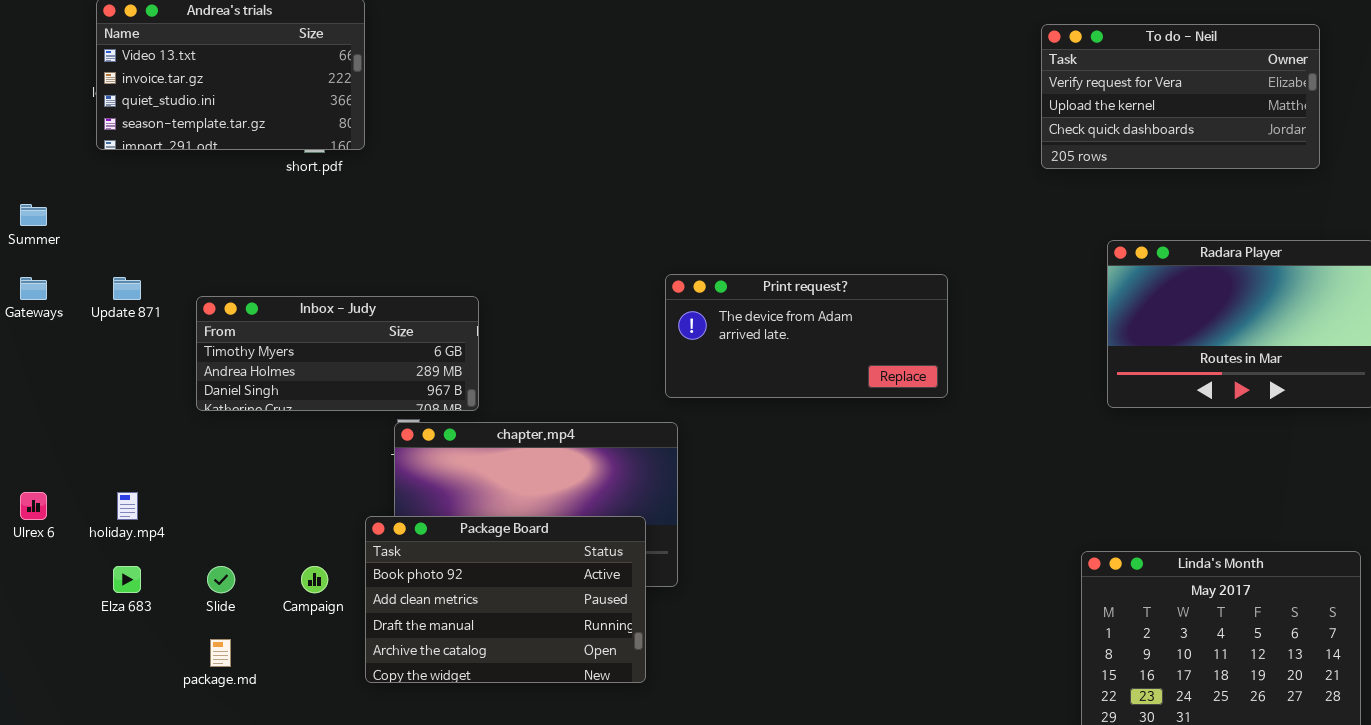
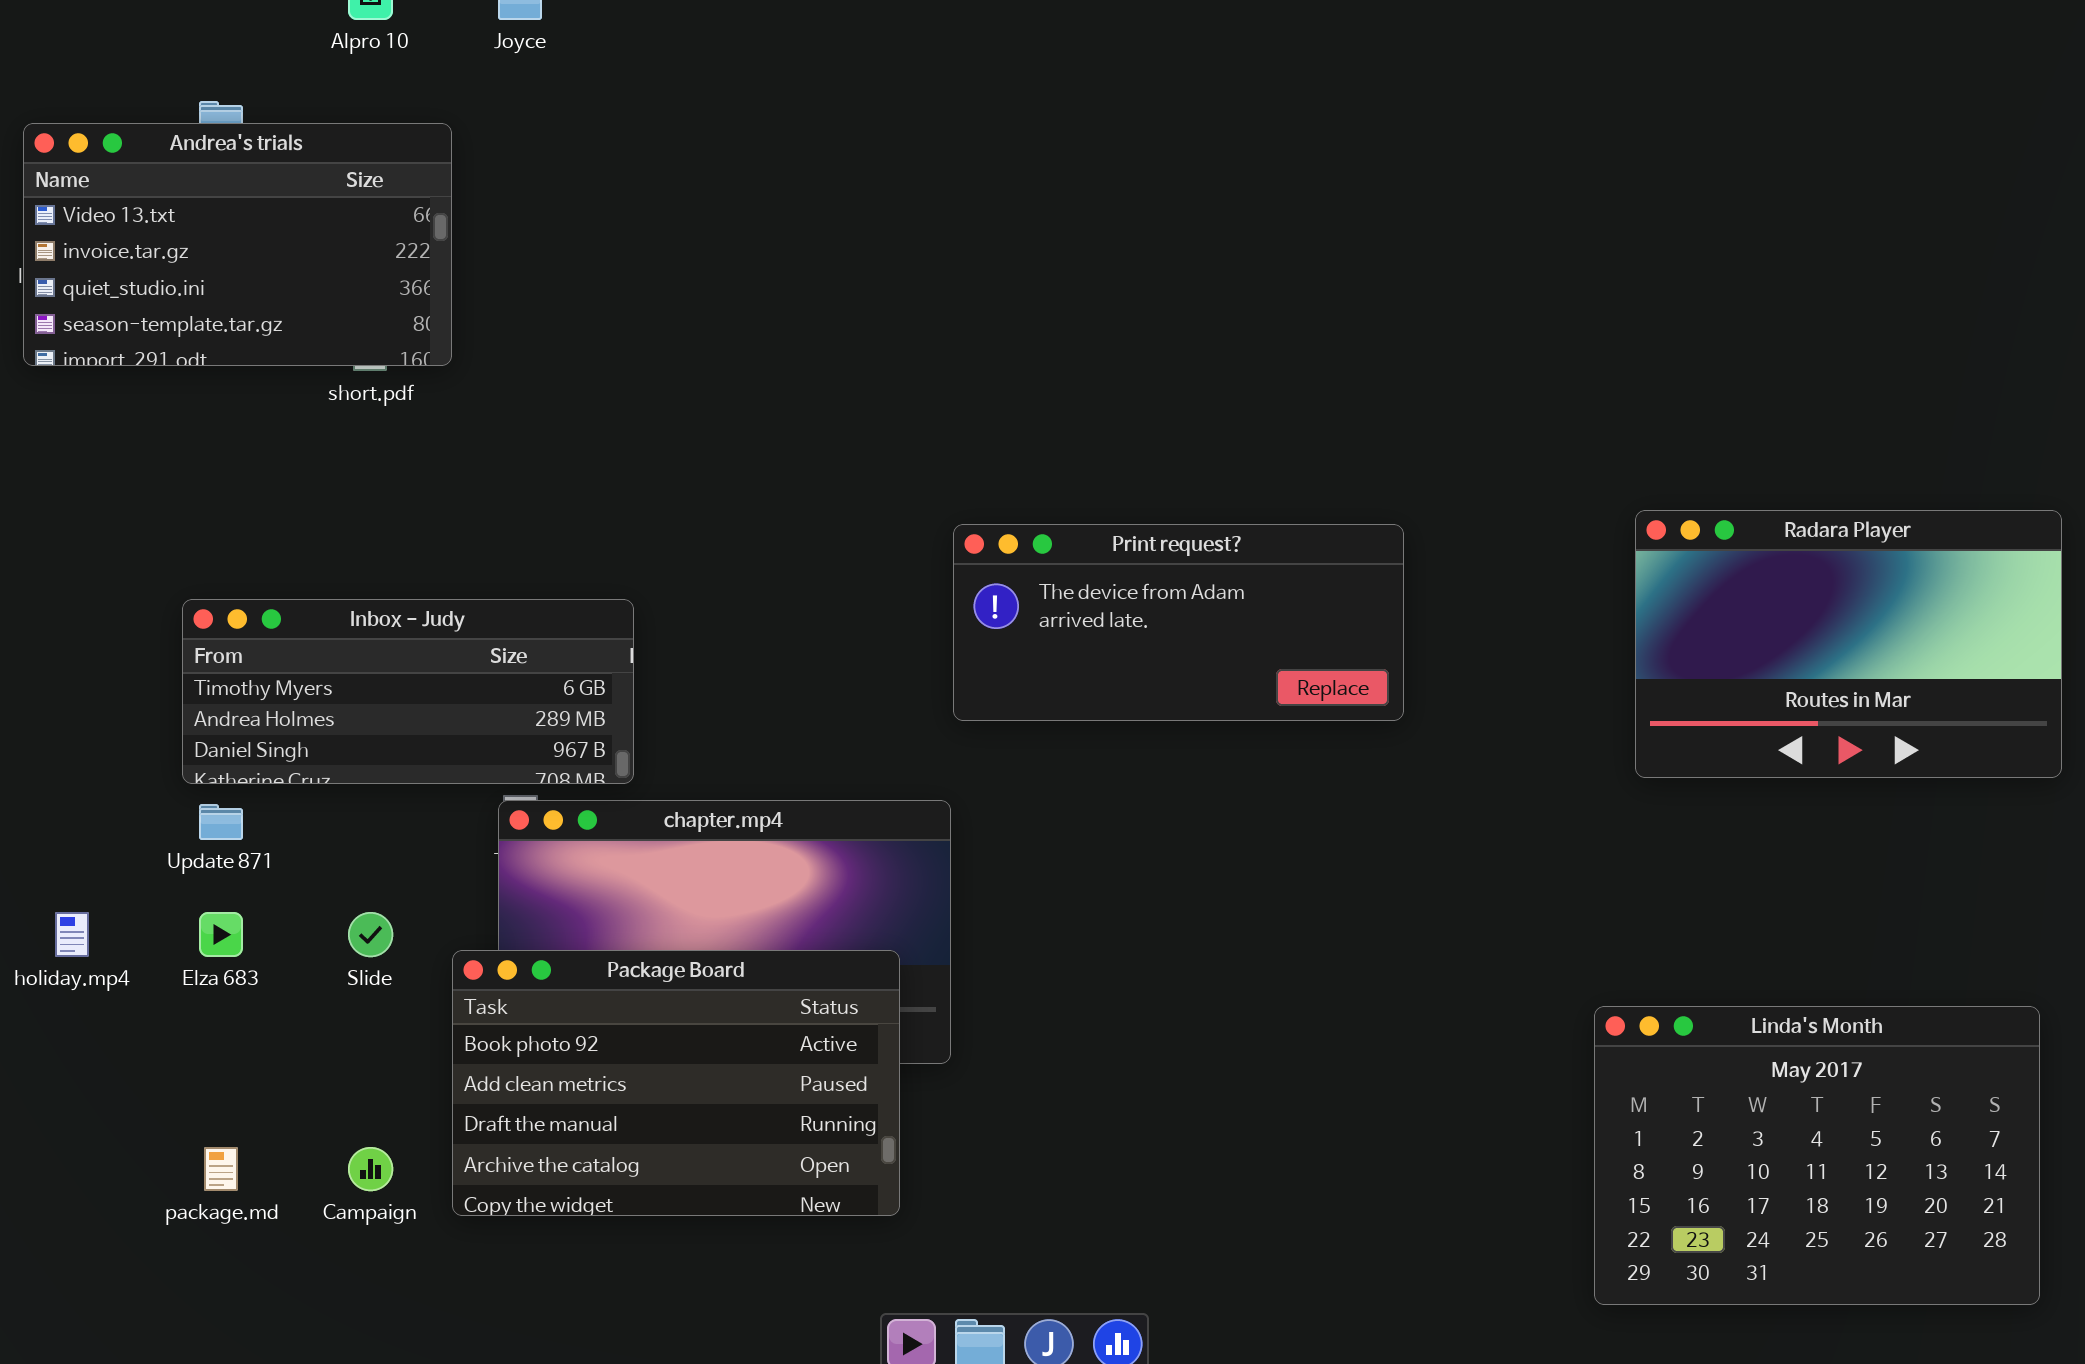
To do - Neil: [1041,24,1320,169] -> none, closed
Print request?: [665,274,948,398] -> [953,524,1404,721], moved
Update 871: [113,277,141,300] -> [199,804,243,840], moved
Elza 683: [113,566,141,593] -> [199,912,243,957], moved
Slide: [207,566,235,593] -> [348,912,393,957], moved
Campaign: [301,566,328,593] -> [348,1147,393,1191], moved

